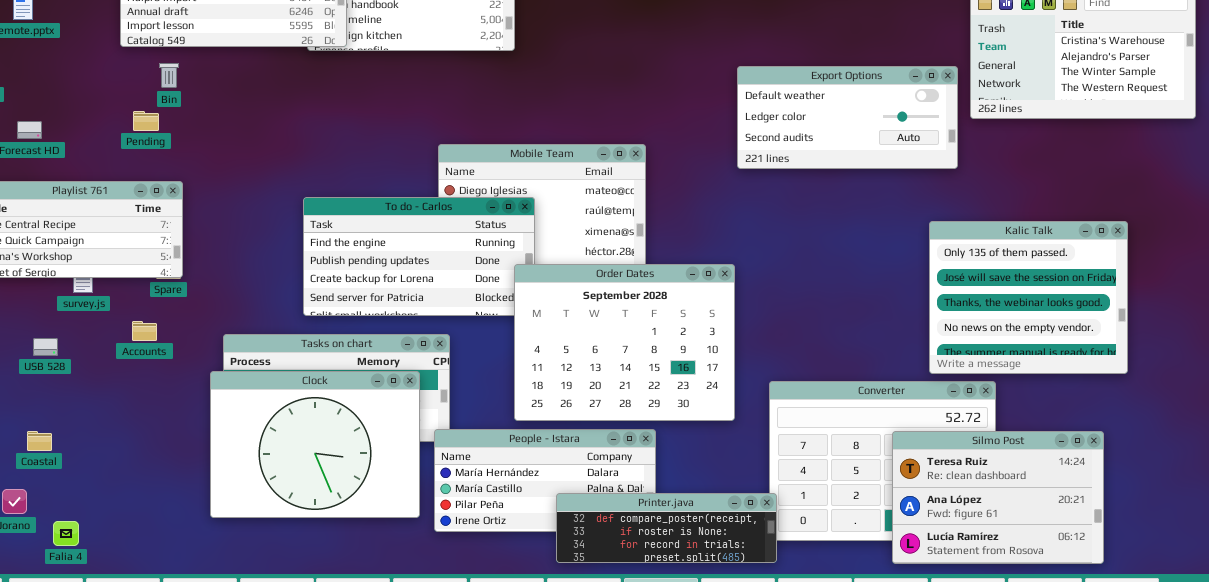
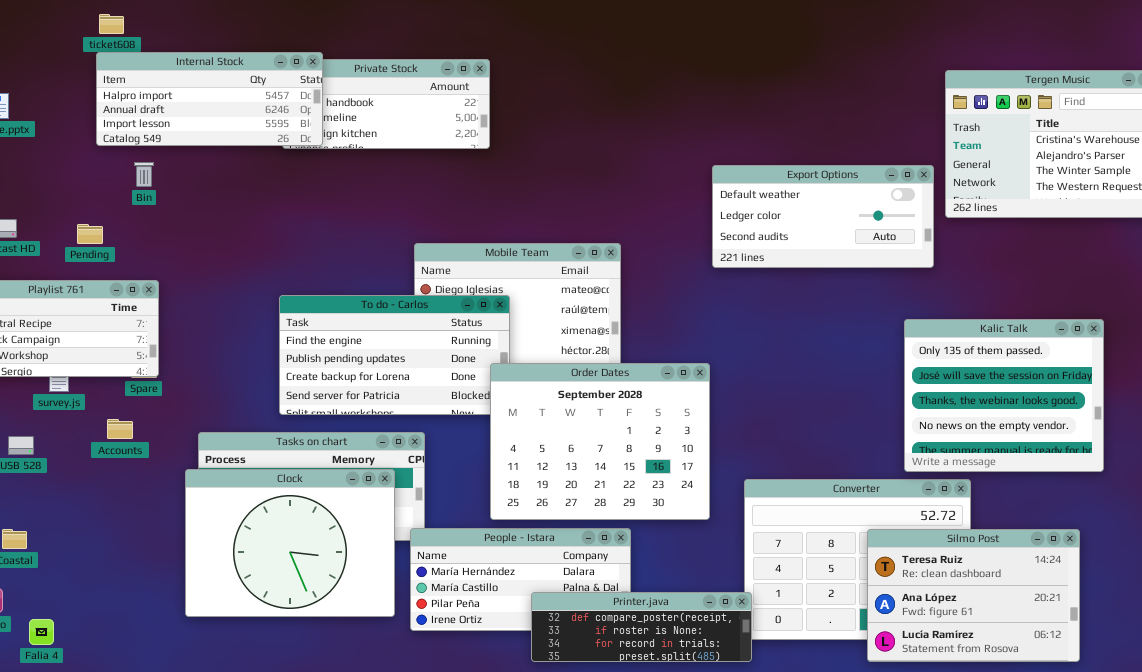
Pending: [133,111,159,131] -> [77,224,103,244], moved

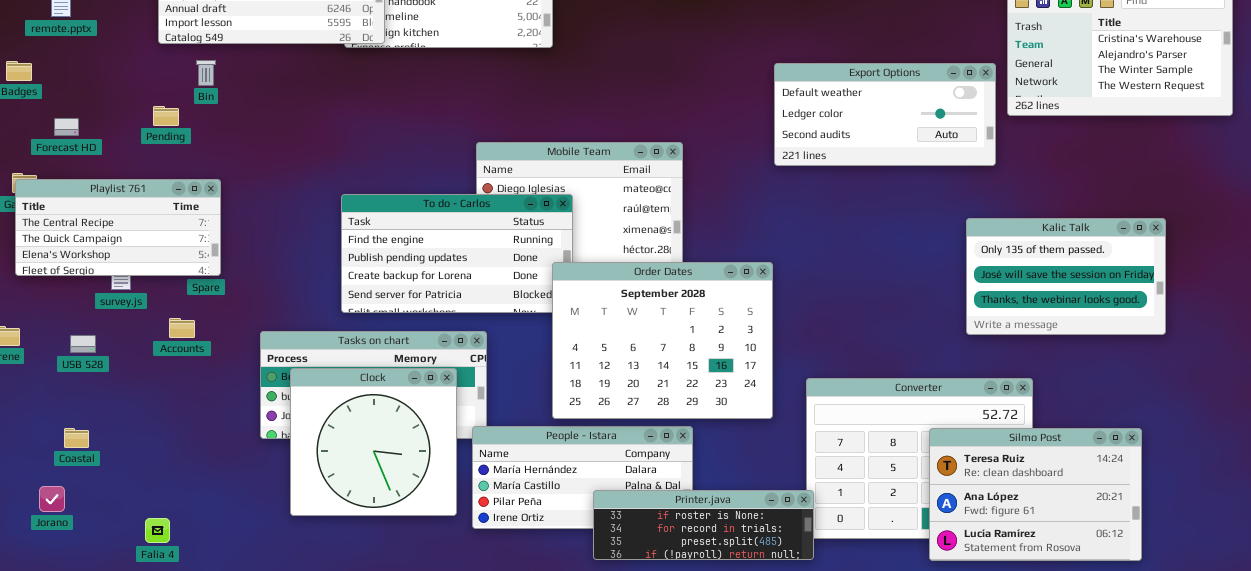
Pending: [77,224,103,244] -> [153,106,179,126], moved
Kalic Talk: [904,319,1104,472] -> [966,218,1166,335], resized
Clock: [185,469,395,617] -> [290,368,457,516], resized
Printer.java: [531,592,752,662] -> [593,490,814,560], scrolled down 1 row
Falia 4: [29,619,54,645] -> [145,518,170,543], moved

